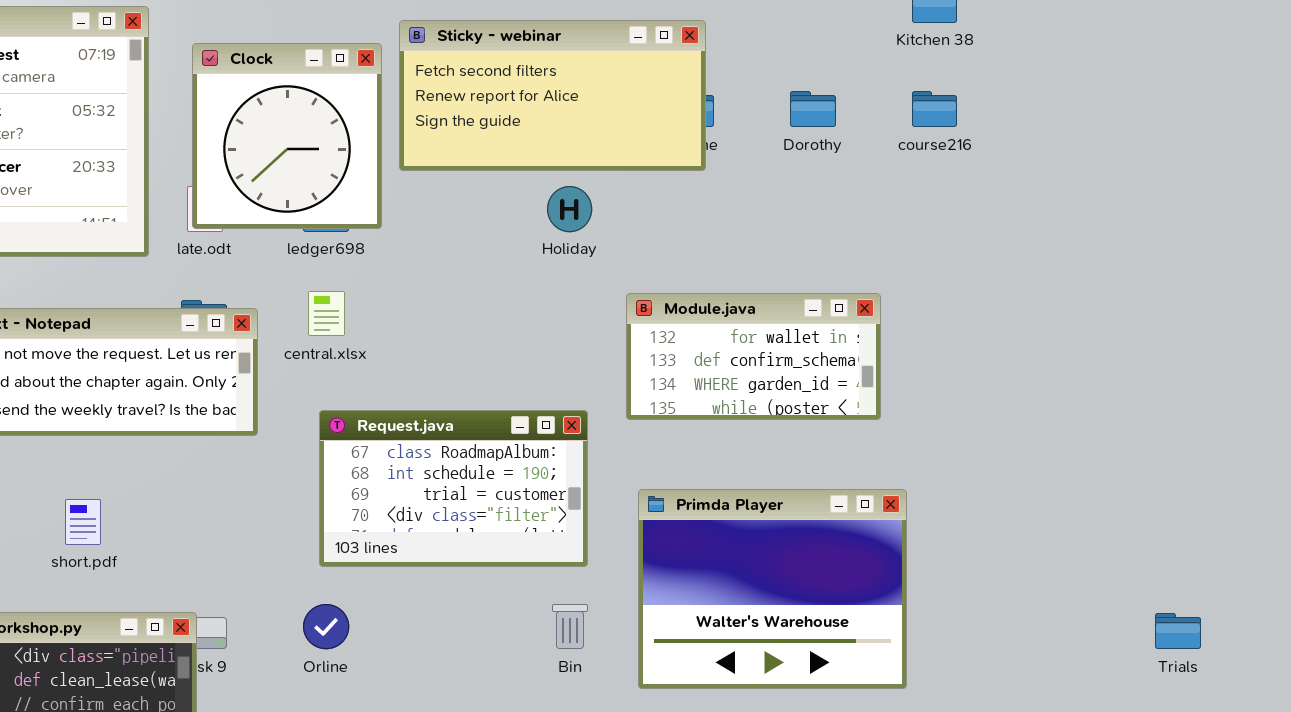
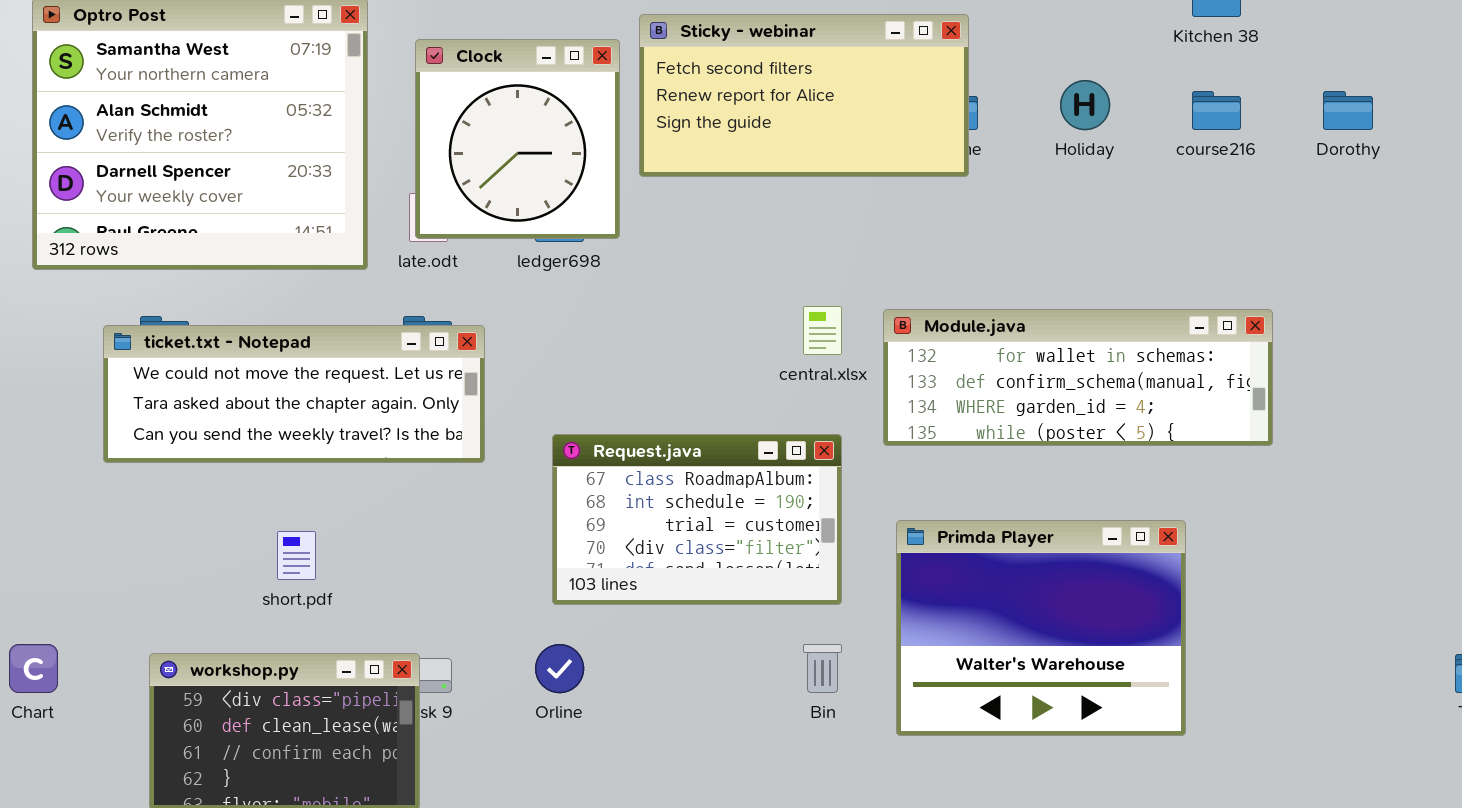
Dorothy: [790,91,836,127] -> [1323,91,1373,130], moved
Holiday: [547,186,592,232] -> [1060,80,1110,130], moved
central.xlsx: [308,291,345,336] -> [803,306,842,355], moved
Module.java: [626,293,881,420] -> [883,309,1273,446], resized

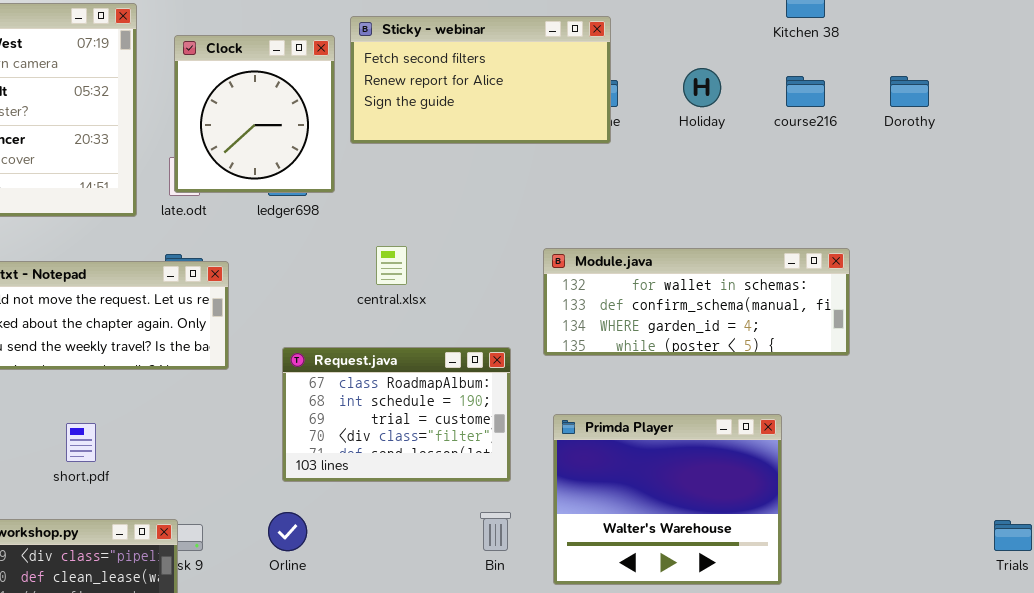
central.xlsx: [803,306,842,355] -> [376,246,407,285], moved

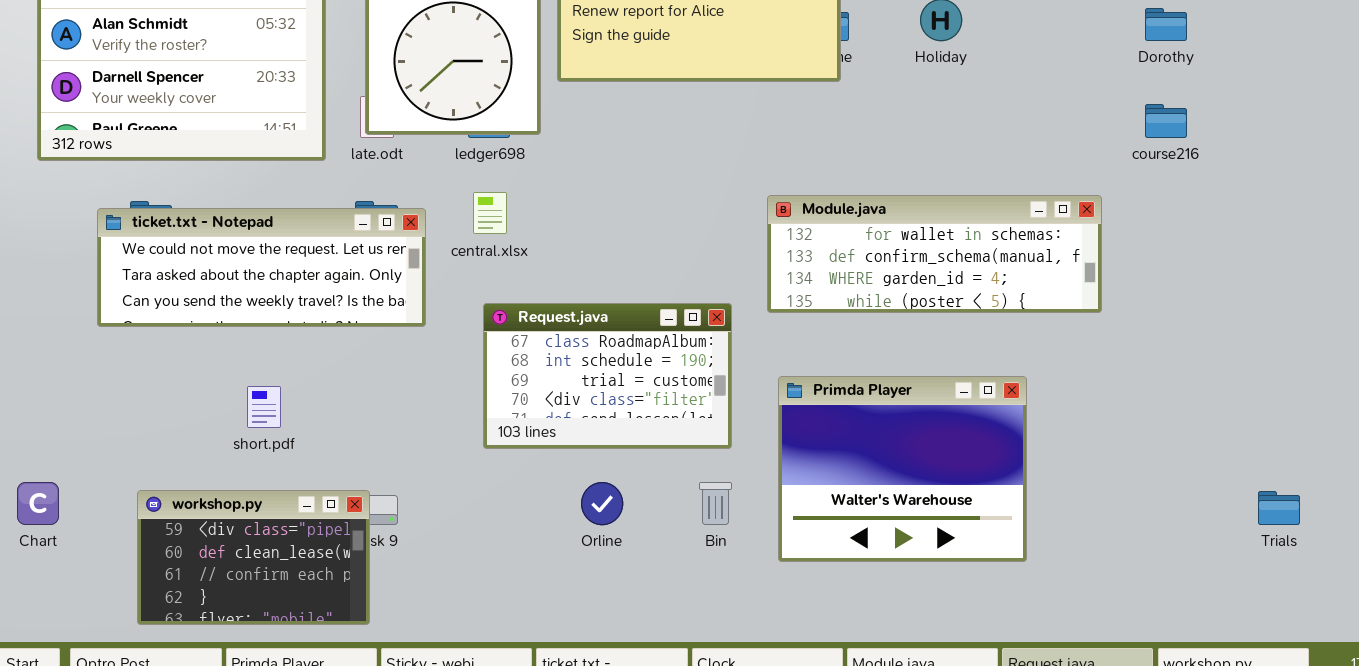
course216: [786,76,825,107] -> [1145,104,1187,138], moved
central.xlsx: [376,246,407,285] -> [473,192,507,234], moved
Orline: [268,512,307,551] -> [581,482,623,525], moved

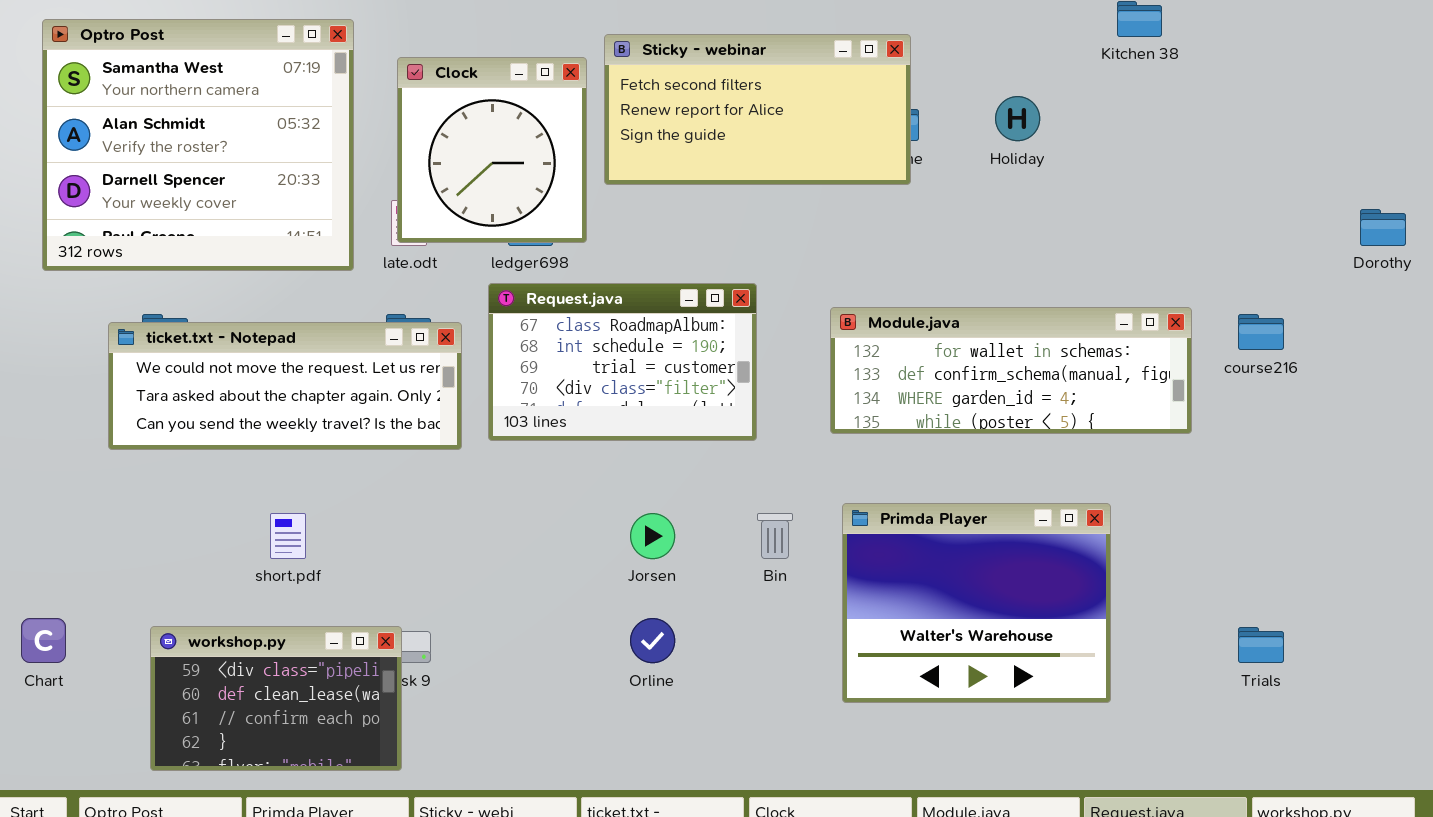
Dorothy: [1145,8,1187,41] -> [1360,209,1406,246], moved
course216: [1145,104,1187,138] -> [1238,314,1284,350], moved
Request.java: [483,303,732,449] -> [488,283,757,441], moved
Bin: [699,482,732,525] -> [757,513,793,559], moved
Trials: [1258,491,1300,525] -> [1238,627,1284,663], moved

